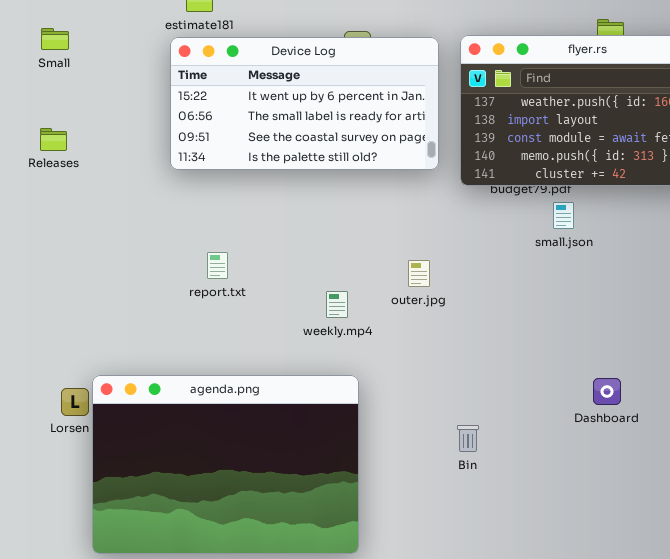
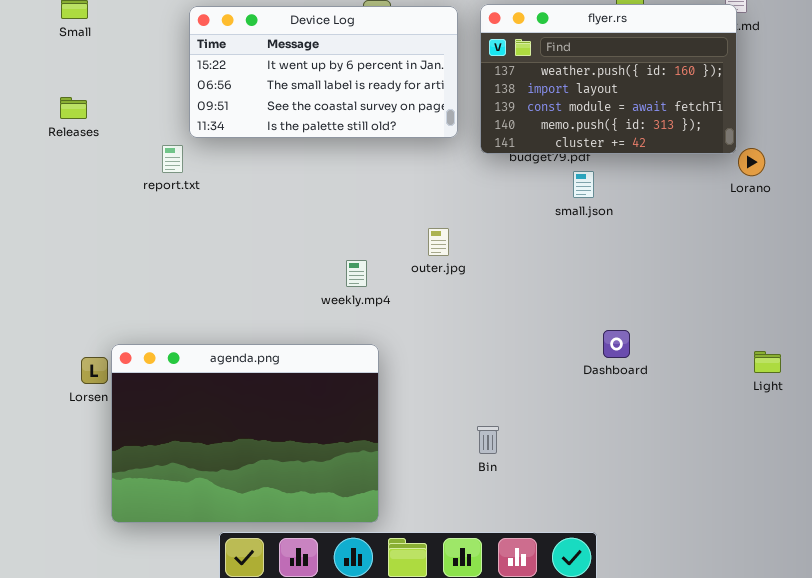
report.txt: [207,252,228,279] -> [162,145,183,173], moved
Dashboard: [593,378,621,405] -> [603,330,630,358], moved
Bin: [457,425,479,452] -> [477,426,499,454], moved

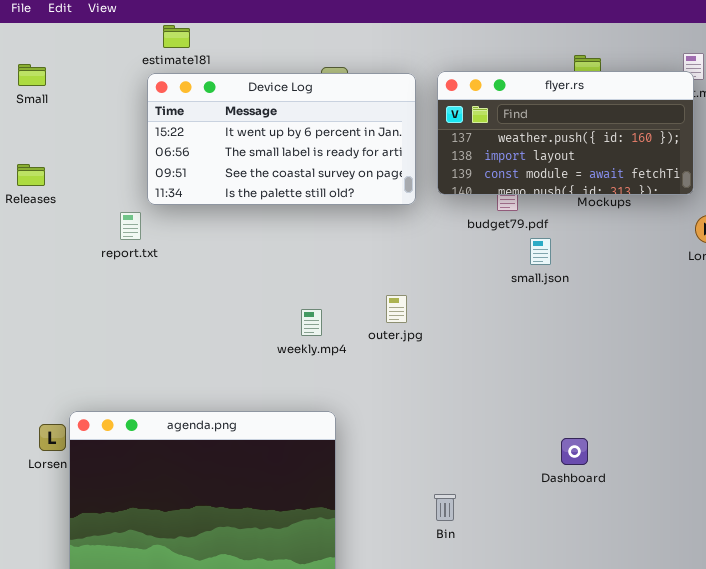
flyer.rs: [480,4,737,154] -> [437,71,694,195], resized
weekly.mp4: [346,260,367,287] -> [301,309,322,336], moved
Dashboard: [603,330,630,358] -> [561,438,588,465], moved

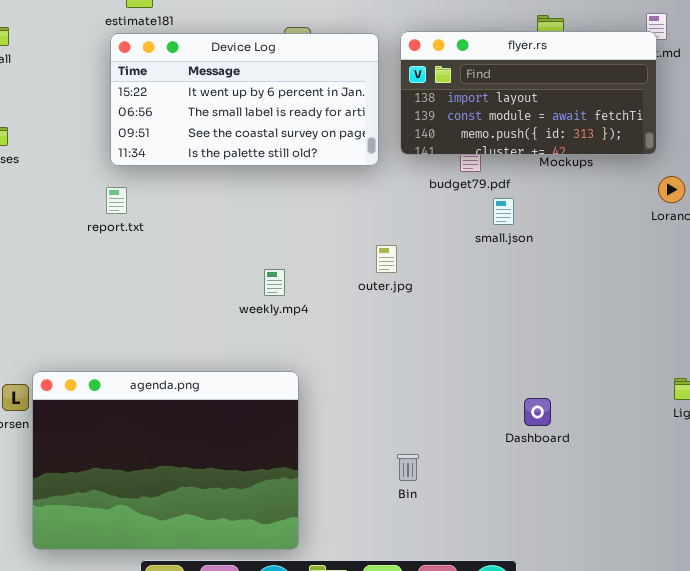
flyer.rs: [437,71,694,195] -> [400,31,657,155], scrolled down 1 row
report.txt: [120,212,141,240] -> [106,187,127,214], moved
outer.jpg: [386,295,407,323] -> [376,245,397,273], moved

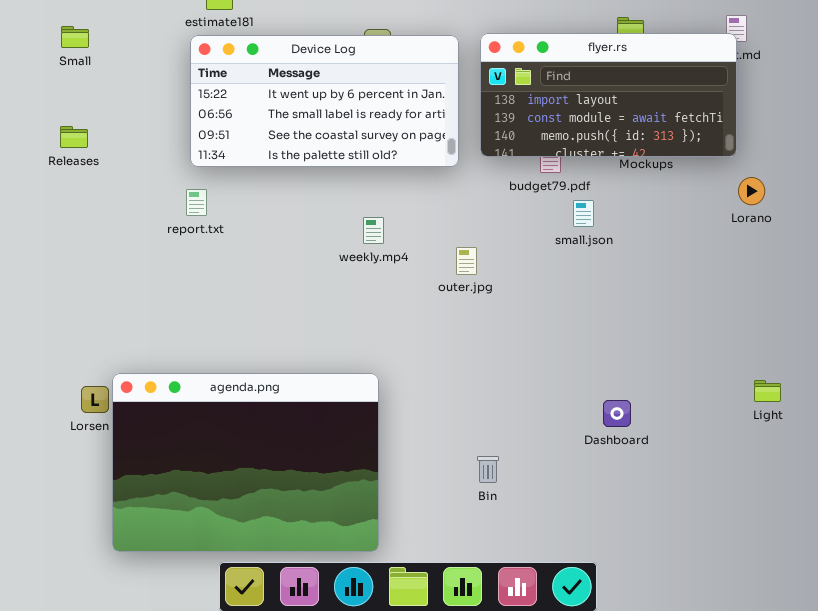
weekly.mp4: [264,269,285,296] -> [363,217,384,244], moved

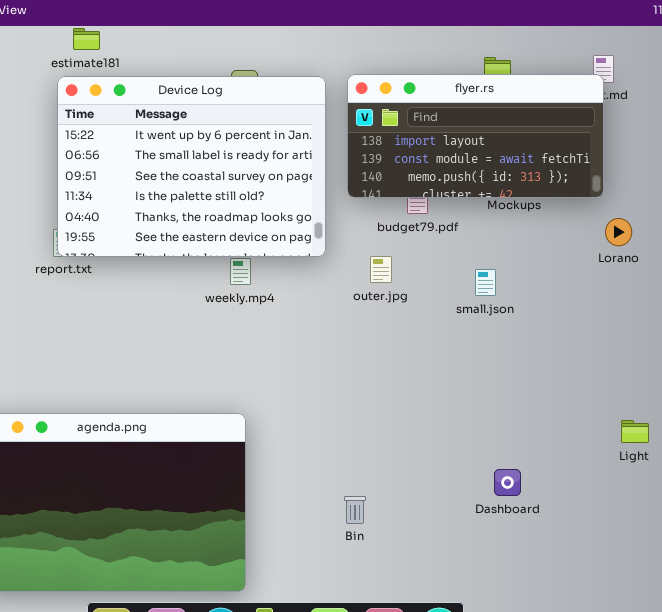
Device Log: [190,35,459,167] -> [57,76,326,257], resized
small.json: [573,200,594,227] -> [475,269,496,296], moved
outer.jpg: [456,247,477,275] -> [370,256,392,283], moved
Dashboard: [603,400,631,427] -> [494,469,521,496], moved

